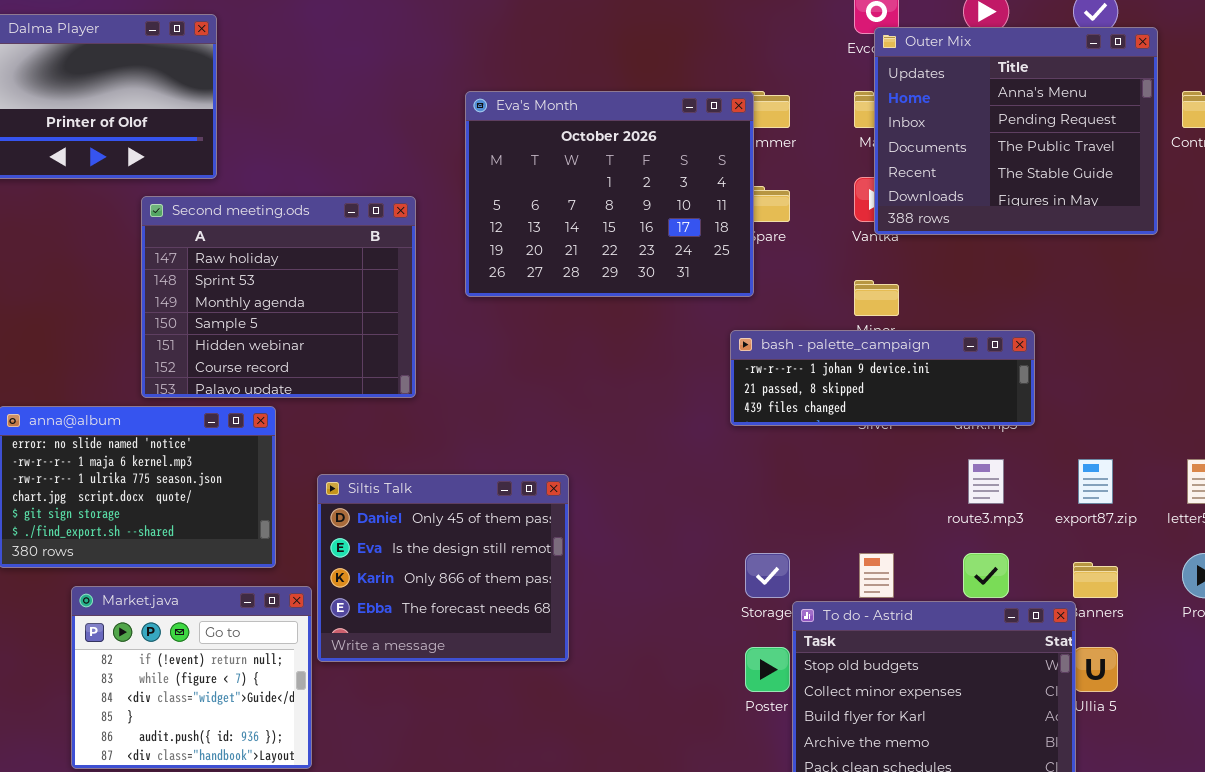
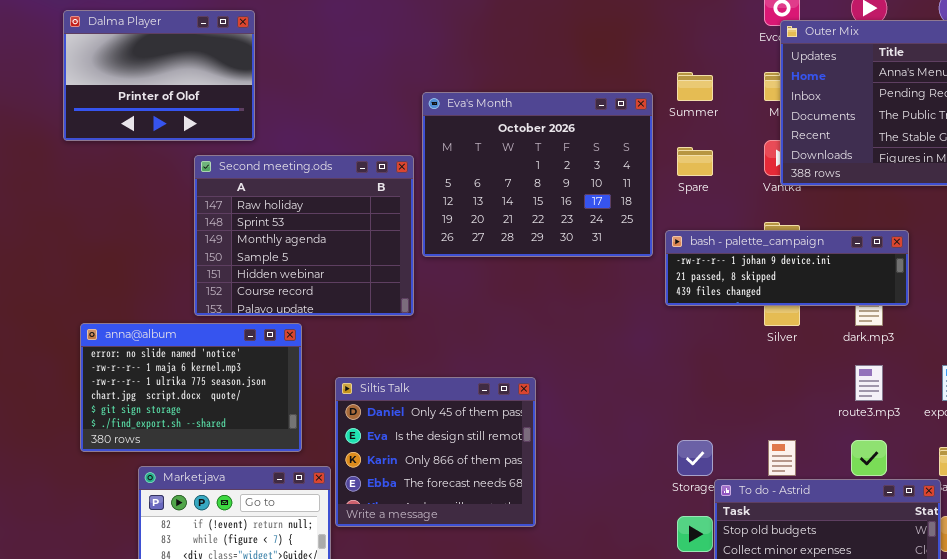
Eva's Month: [465,91,754,297] -> [422,92,653,257], moved
bash - palette_campaign: [730,330,1035,426] -> [665,230,909,306], moved

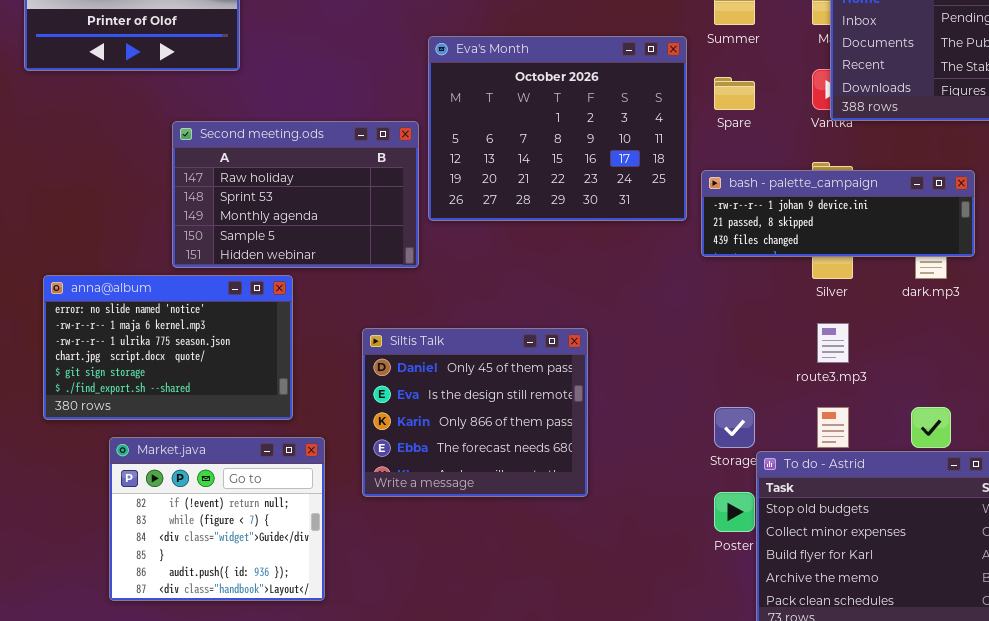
Eva's Month: [422,92,653,257] -> [428,36,687,221], moved
Second meeting.ods: [194,155,414,316] -> [172,121,419,268], resized
route3.mp3: [855,365,883,401] -> [817,323,849,363], moved
Siltis Talk: [335,377,536,527] -> [362,328,588,497], moved

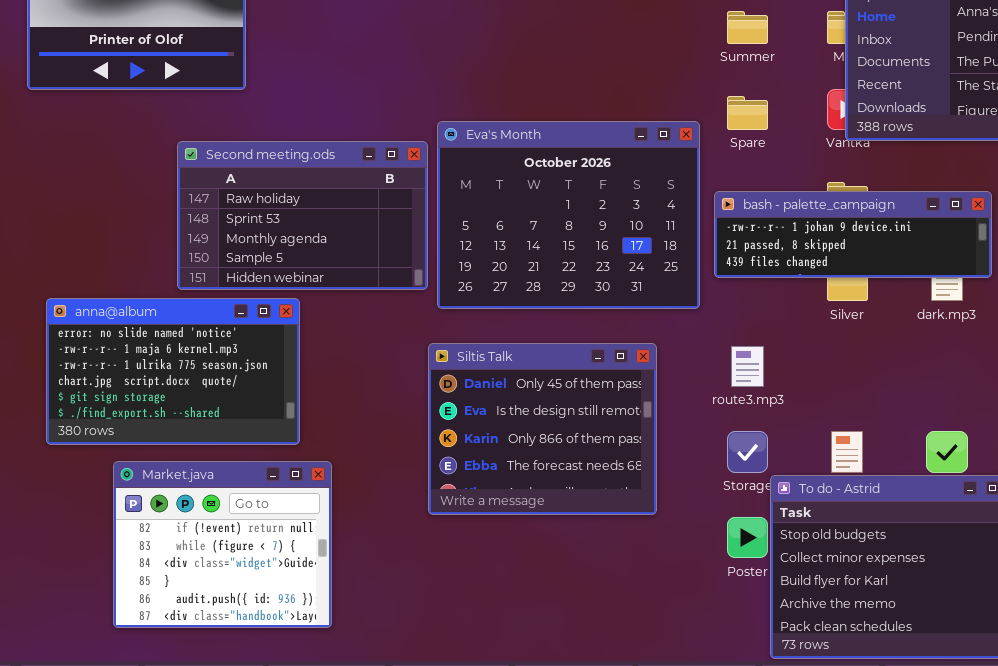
Eva's Month: [428,36,687,221] -> [437,121,700,309], moved
route3.mp3: [817,323,849,363] -> [731,346,764,387], moved
Siltis Talk: [362,328,588,497] -> [428,343,657,515], moved

